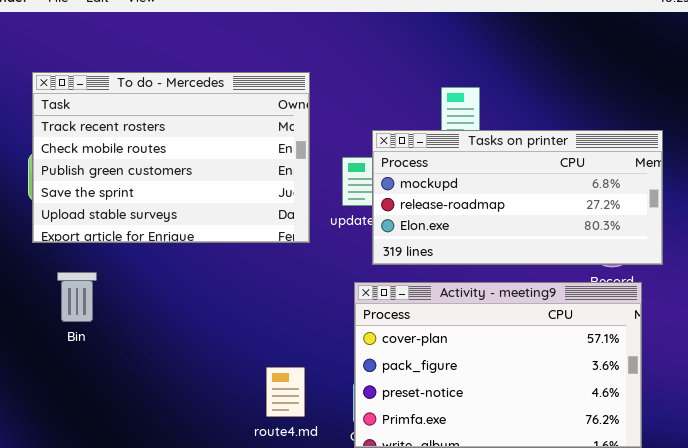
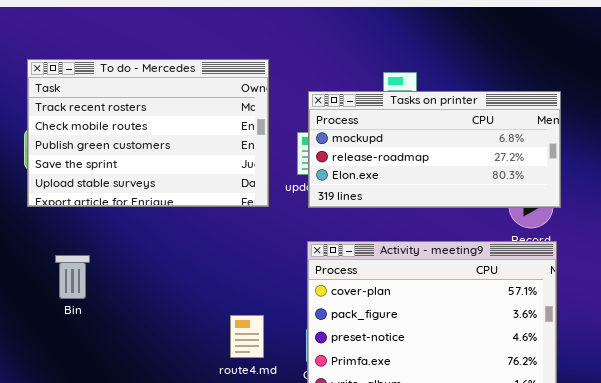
Tasks on printer: [372,130,663,265] -> [308,91,561,208], moved
Bin: [57,272,97,322] -> [55,255,90,299], moved

